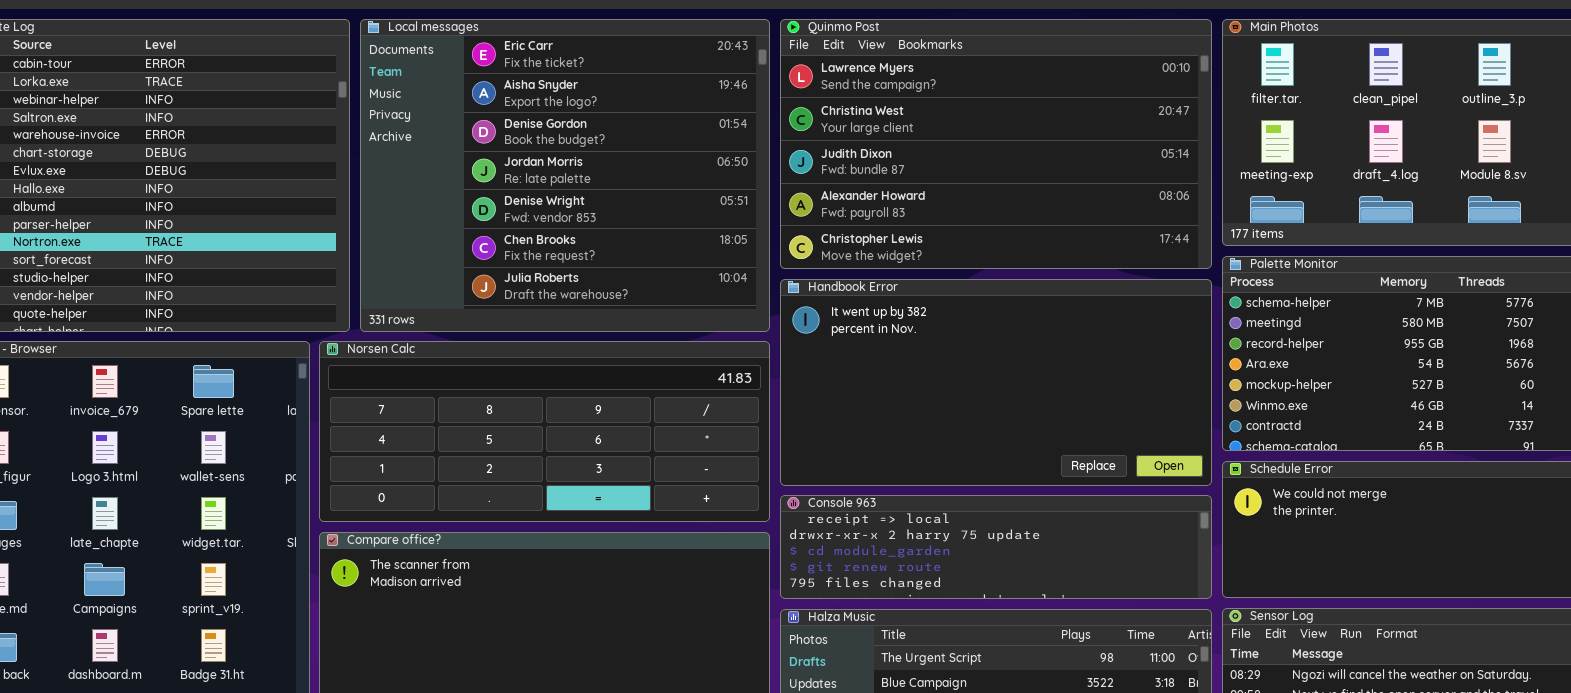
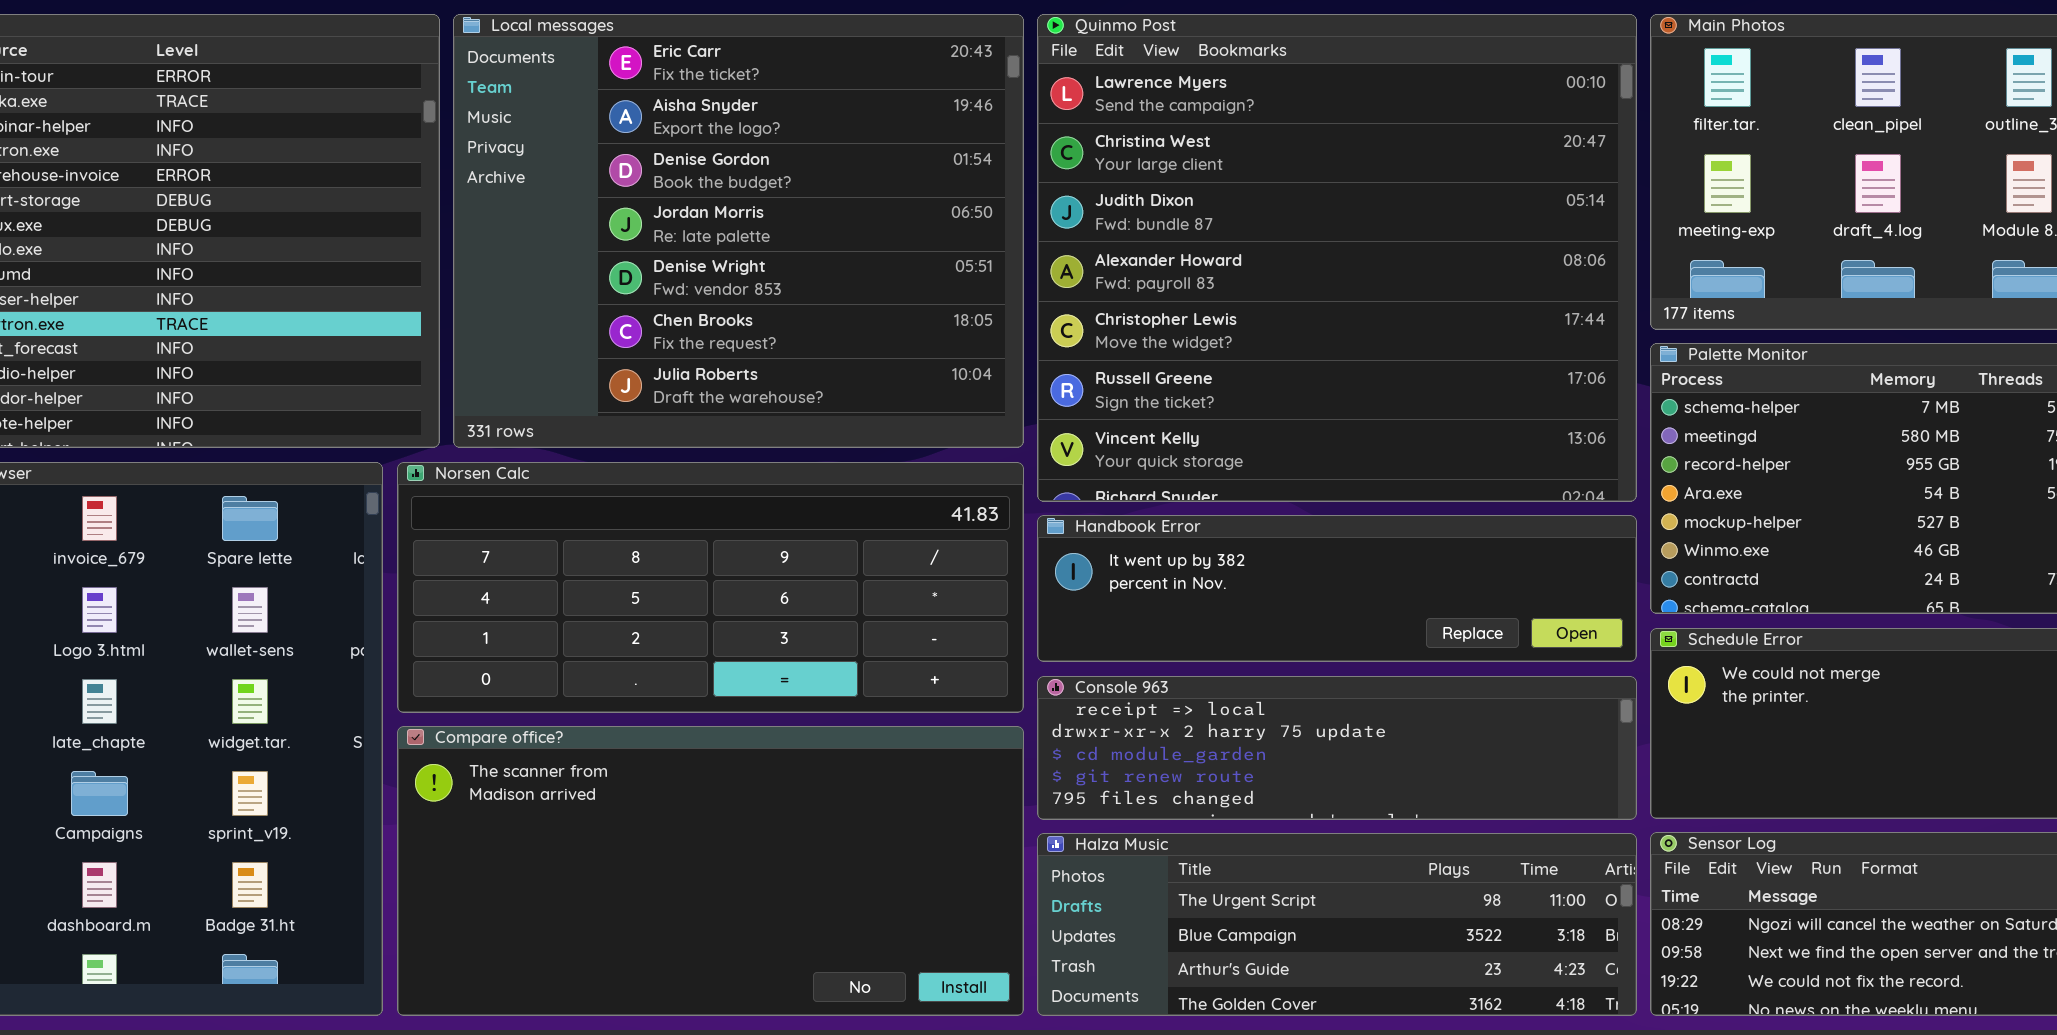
Quinmo Post: [780,19,1212,269] -> [1037,14,1637,502], resized
Handbook Error: [780,279,1212,486] -> [1037,515,1637,662], resized

